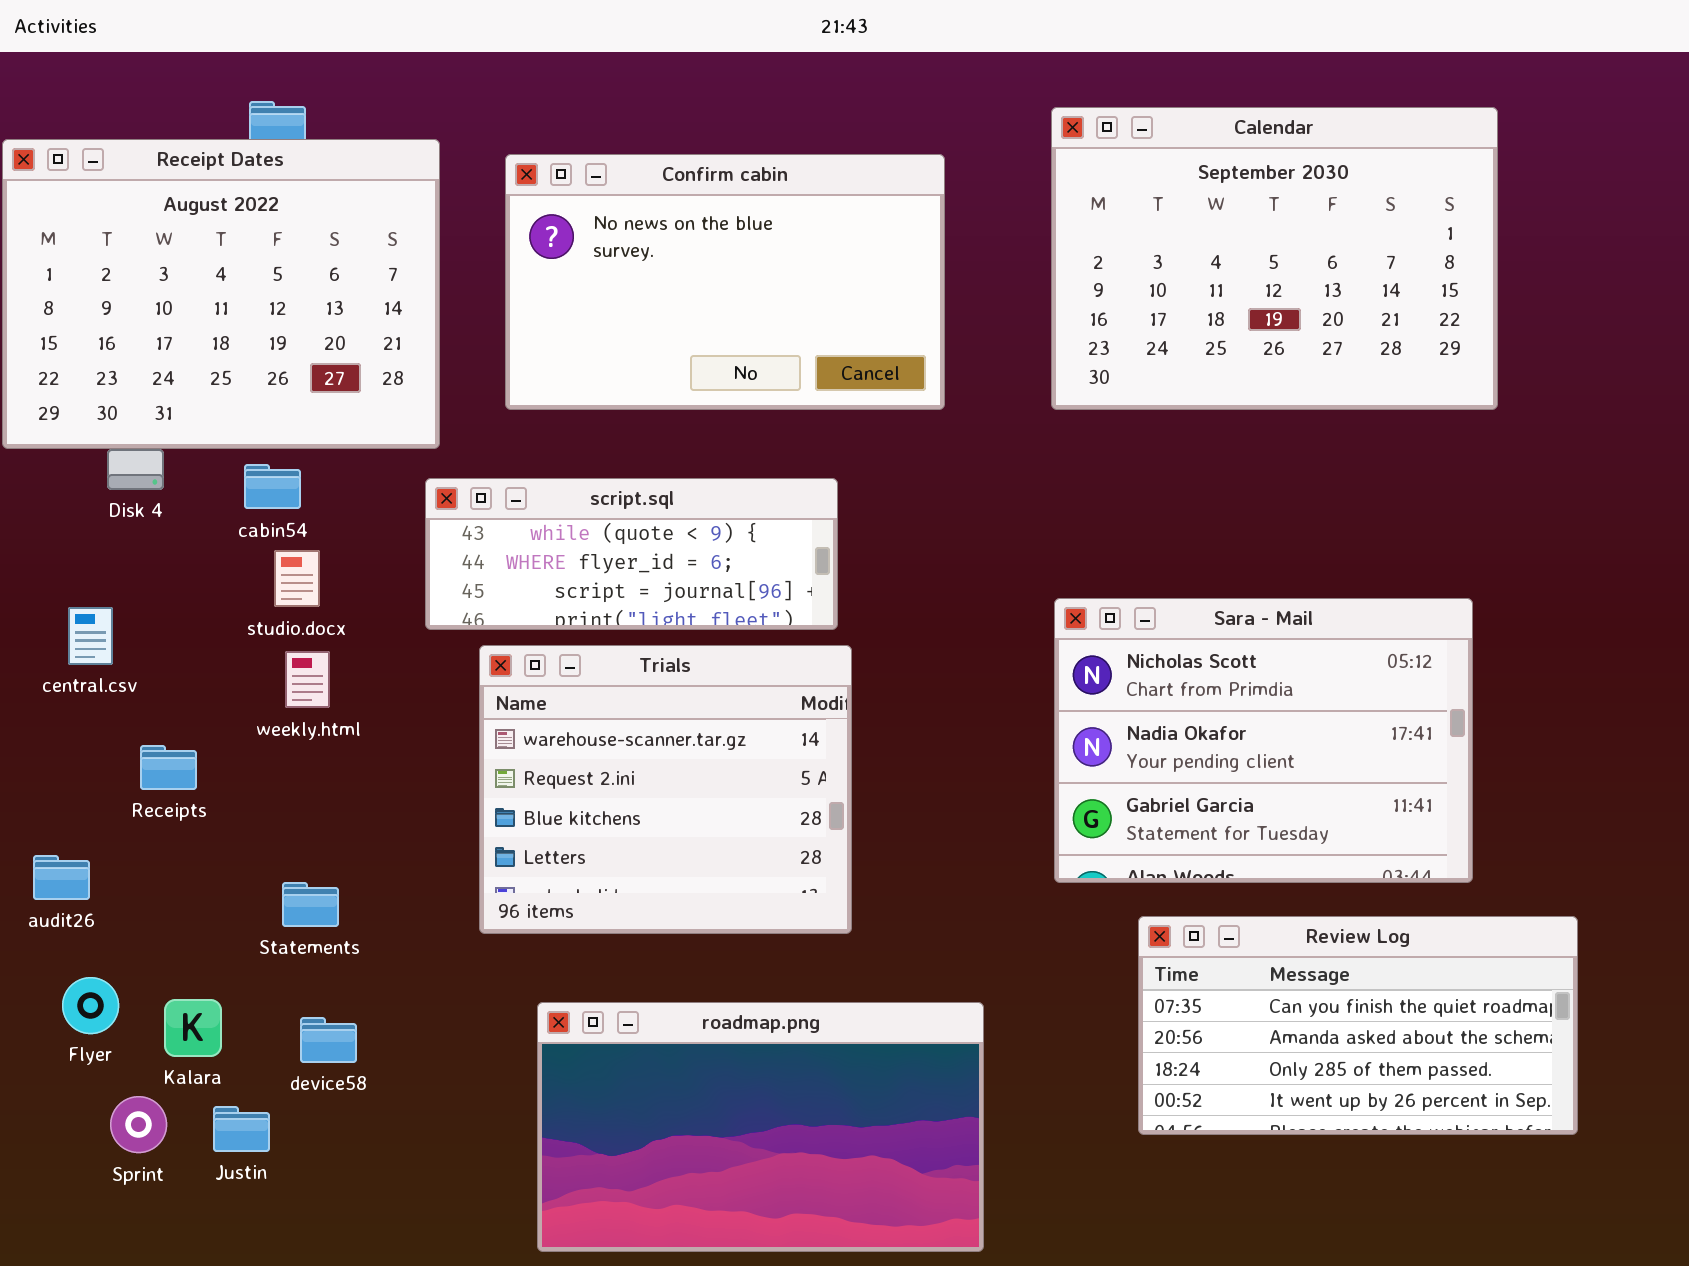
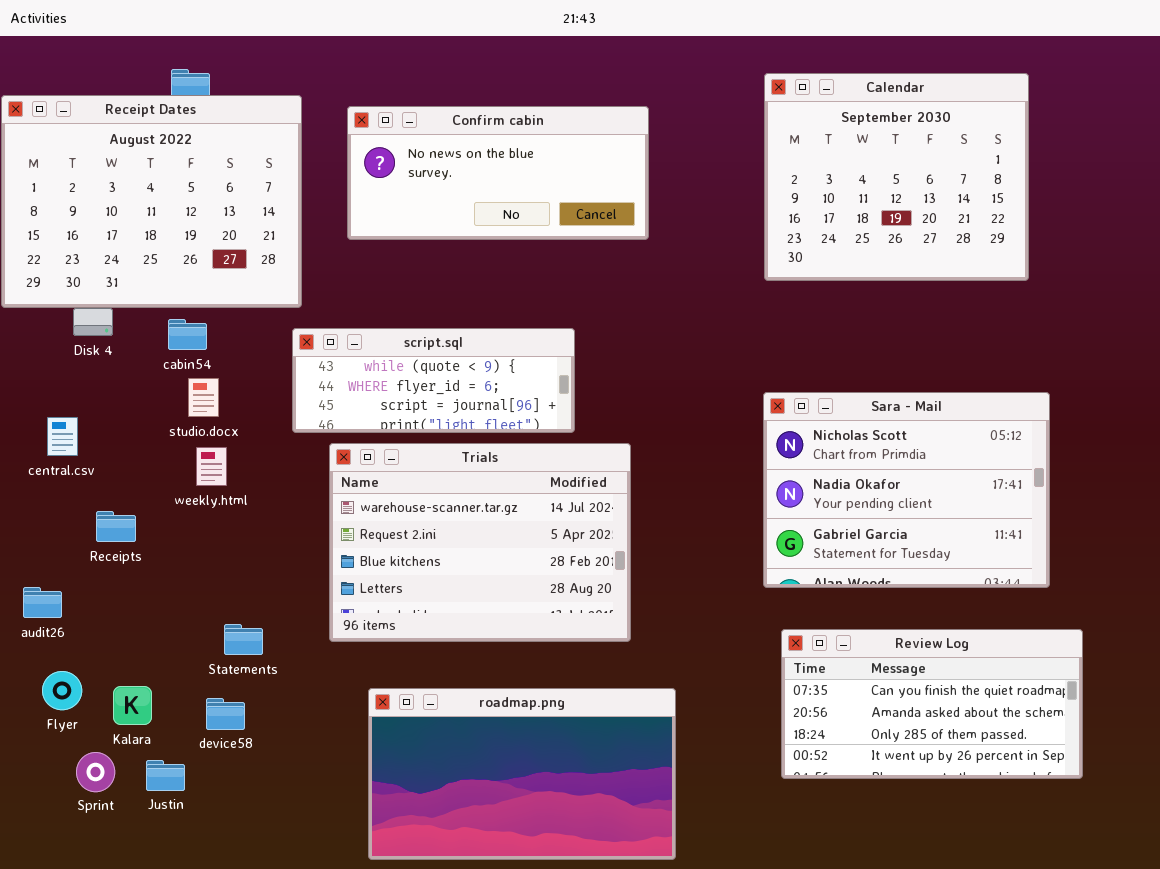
Calendar: [1051,107,1498,410] -> [764,73,1029,281], resized
Confirm cabin: [505,154,945,410] -> [347,106,649,240], resized
Sara - Mail: [1054,598,1473,883] -> [763,392,1050,588], moved
Trials: [479,645,852,934] -> [329,443,631,642], resized
Statements: [282,882,339,927] -> [224,624,263,655], moved

